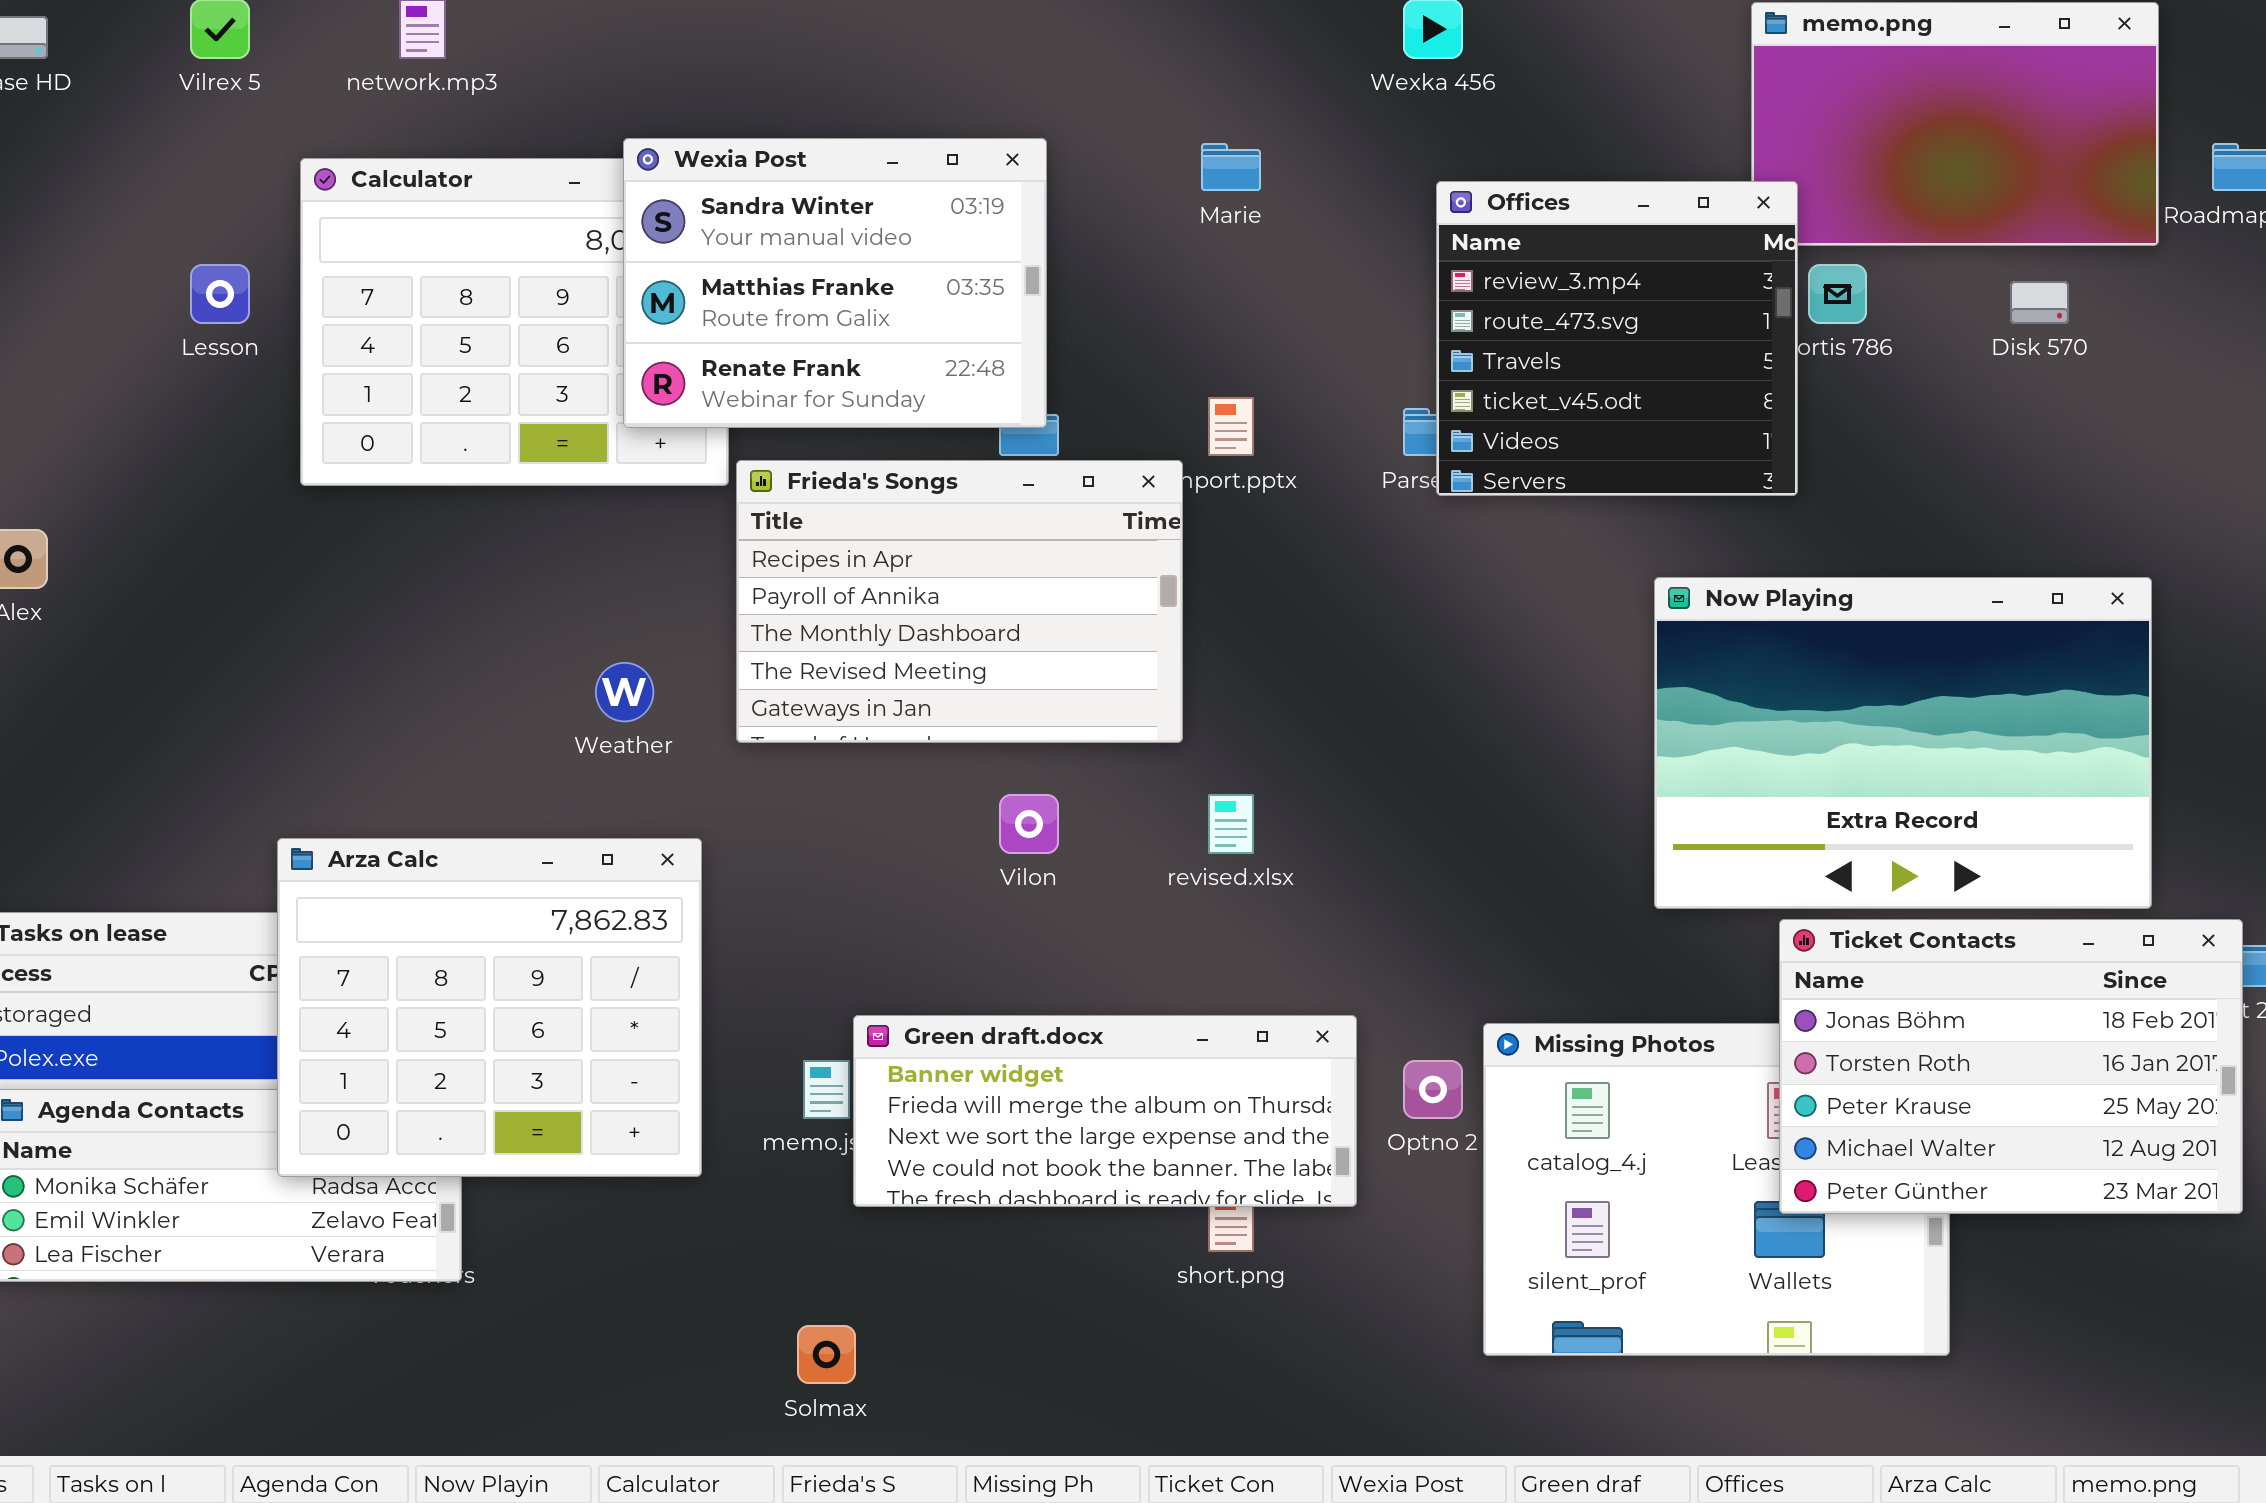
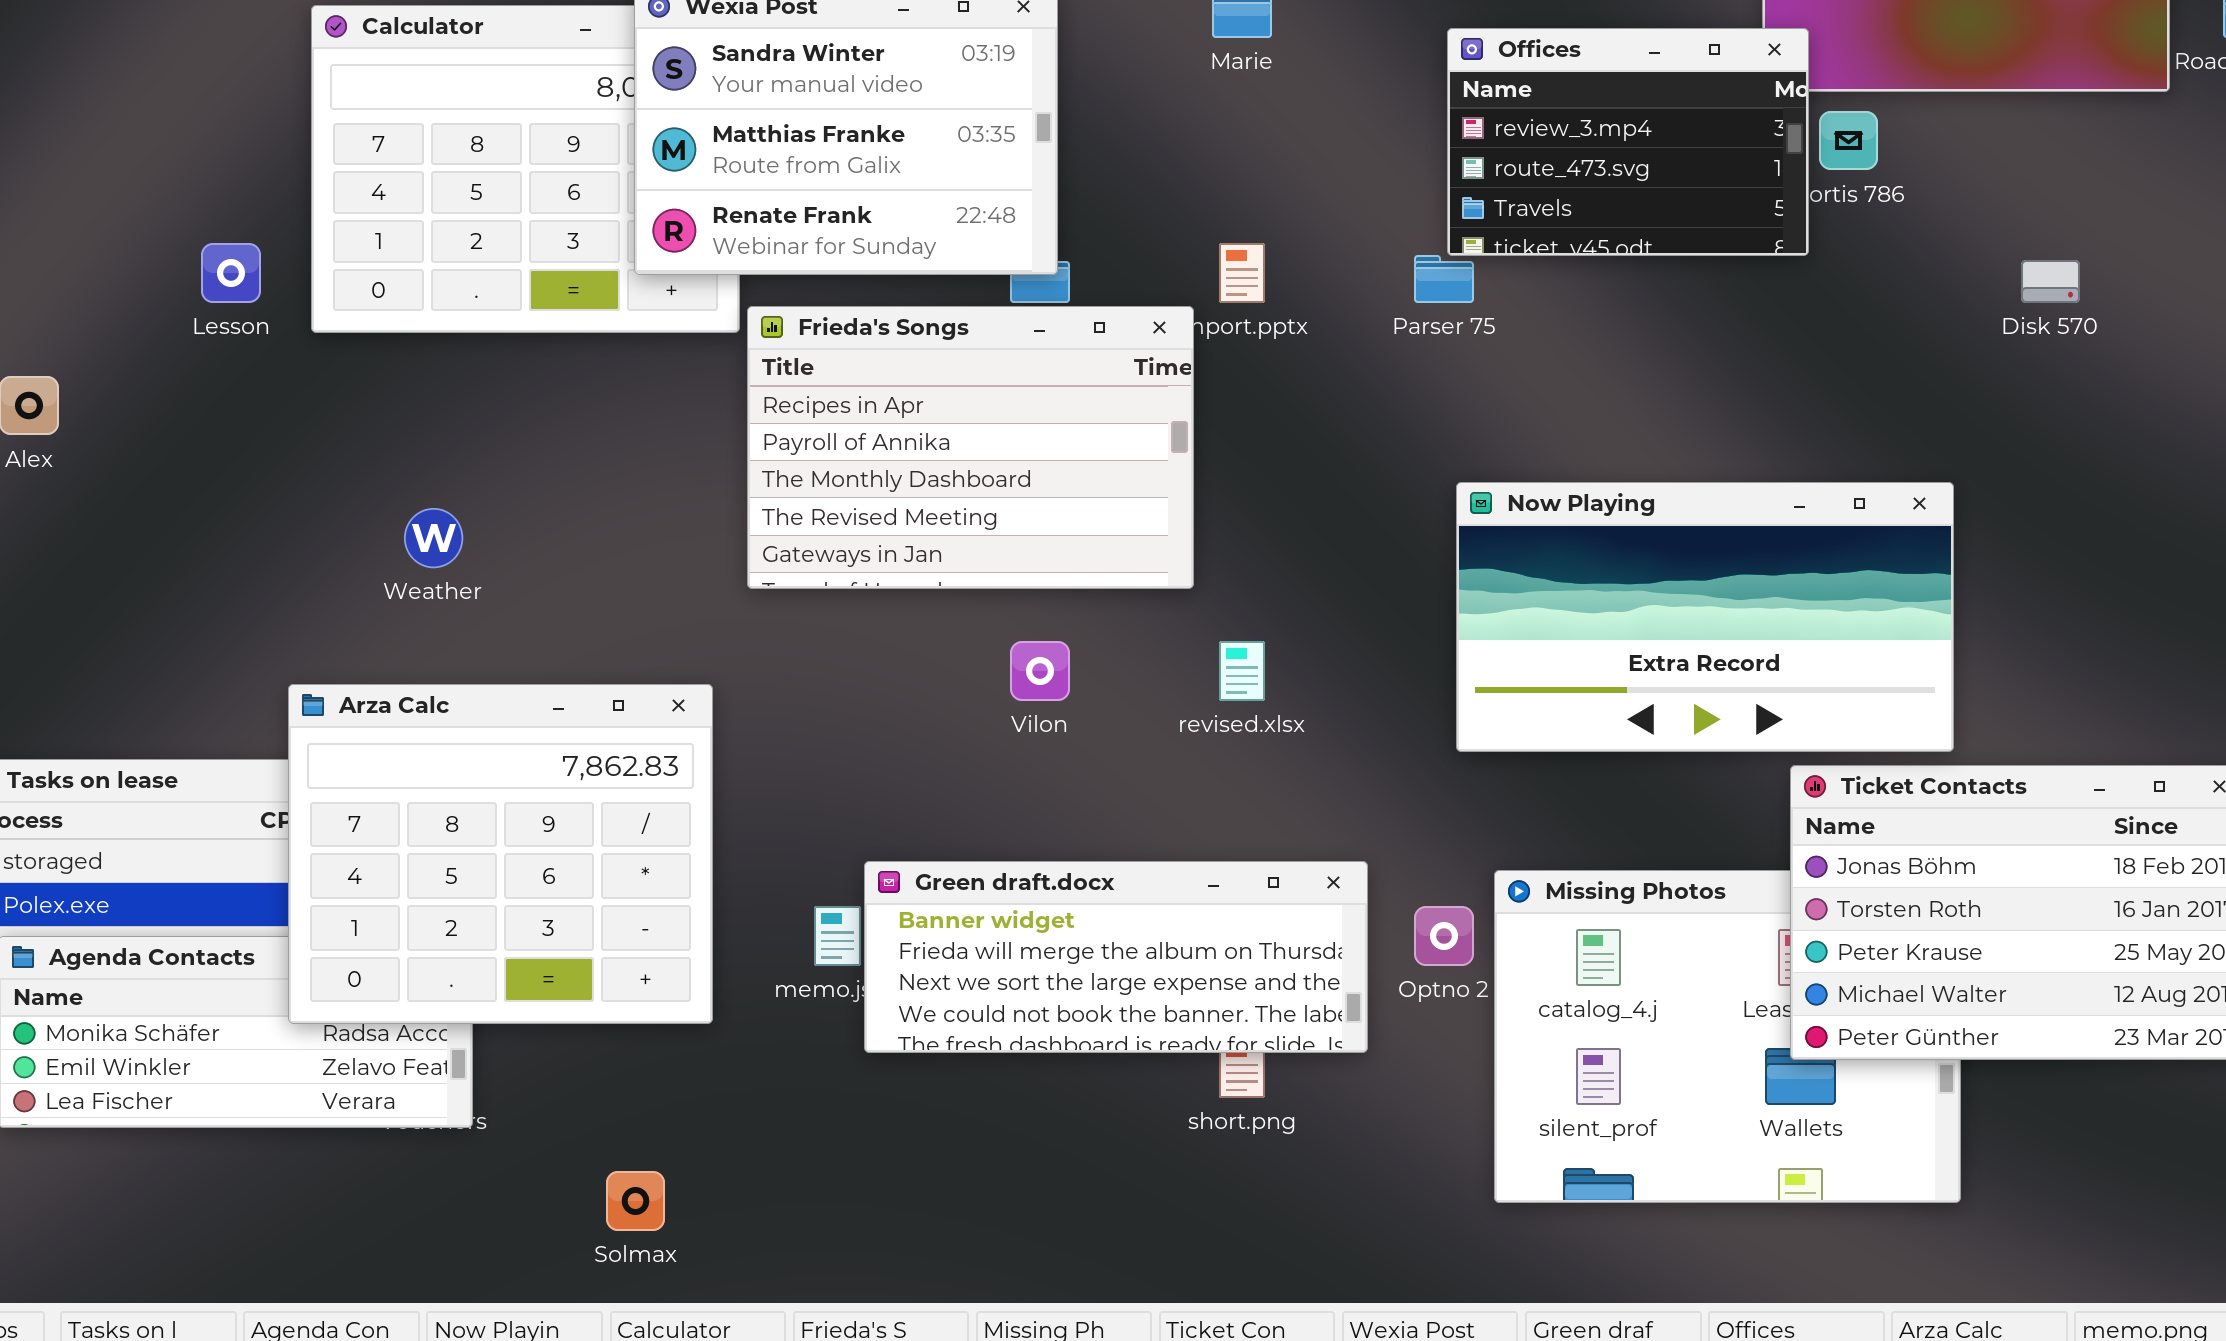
Offices: [1436,181,1798,496] -> [1447,28,1809,256], resized
Lesson: [190,264,250,324] -> [201,243,261,303], moved
Disk 570: [2010,281,2069,324] -> [2021,260,2080,303], moved
Now Playing: [1654,577,2152,909] -> [1456,482,1954,752], moved, resized
Weather: [595,662,654,722] -> [404,508,463,568], moved
Solmax: [797,1325,856,1384] -> [606,1171,665,1231], moved

